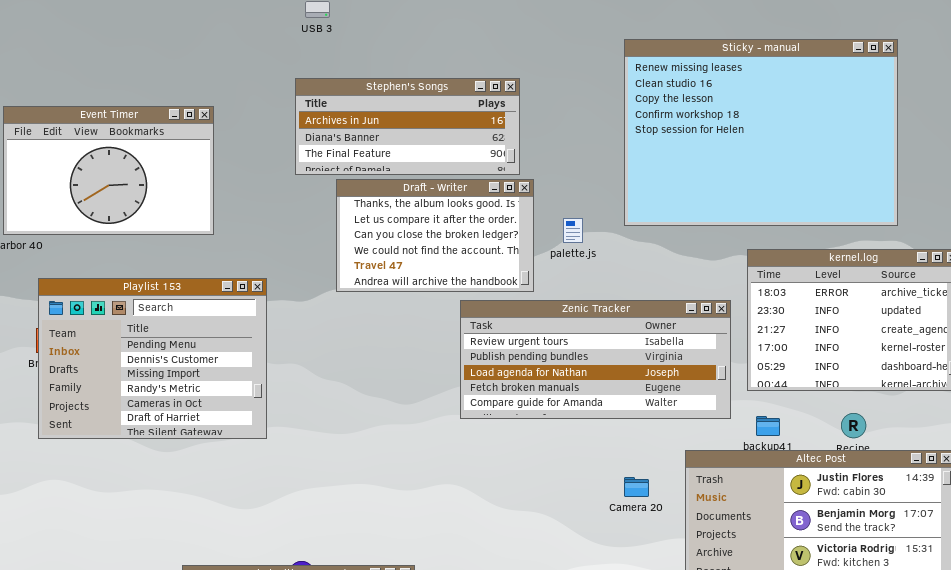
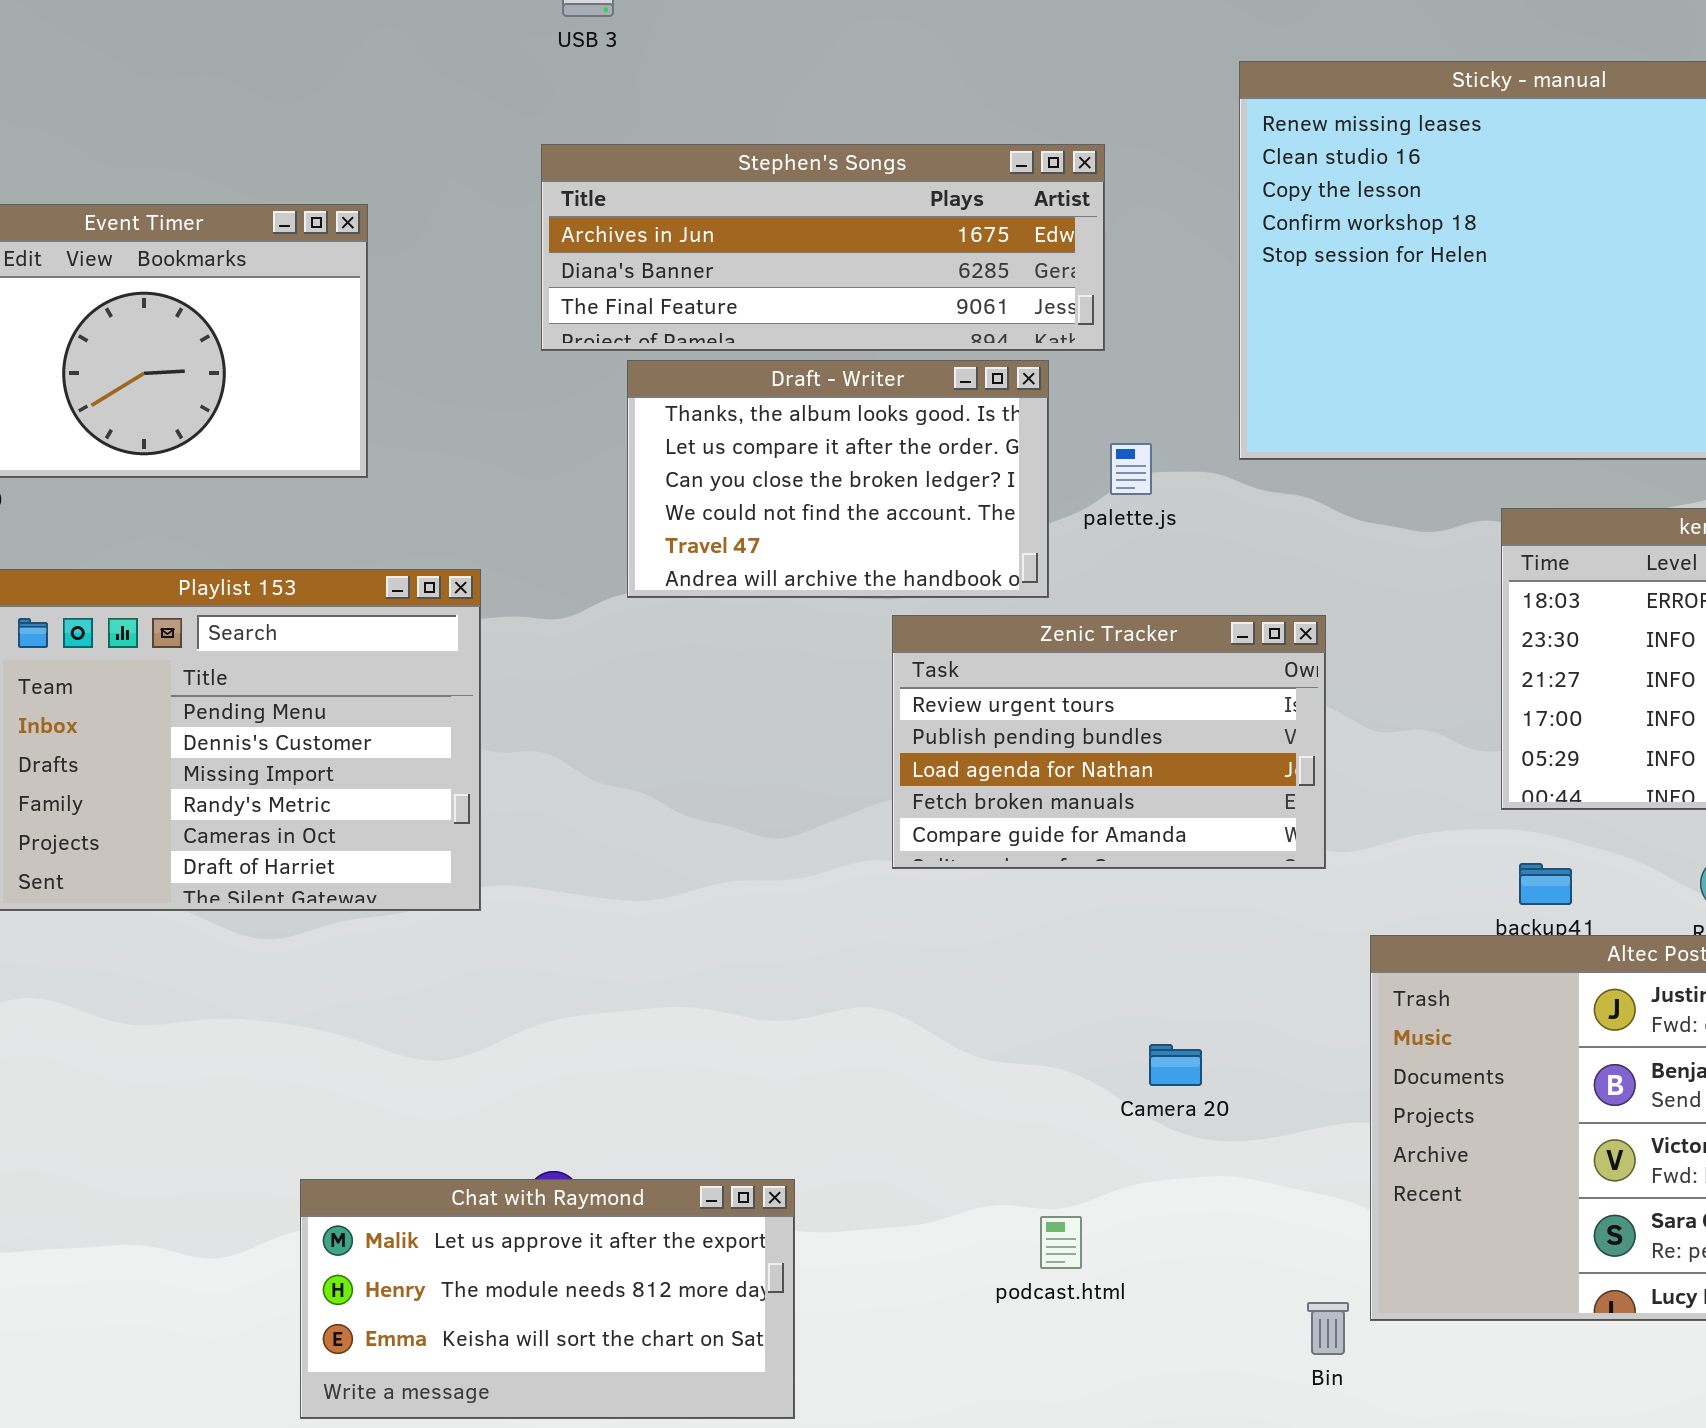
Stephen's Songs: [295,78,520,175] -> [541,144,1105,351], resized
Zenic Tracker: [460,300,731,419] -> [892,615,1326,869], resized
Camera 20: [624,477,649,497] -> [1149,1044,1202,1086], moved

